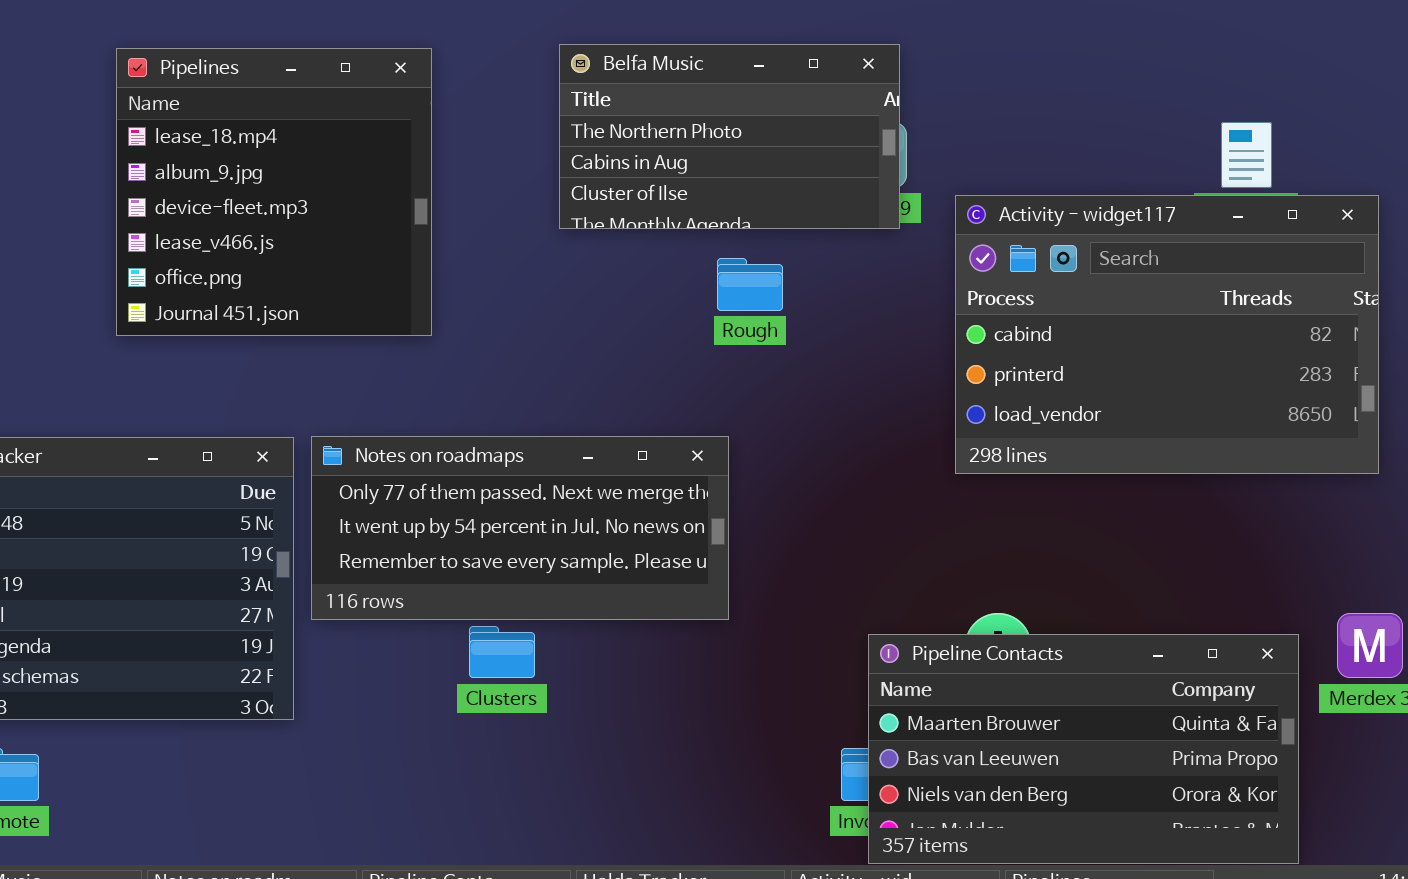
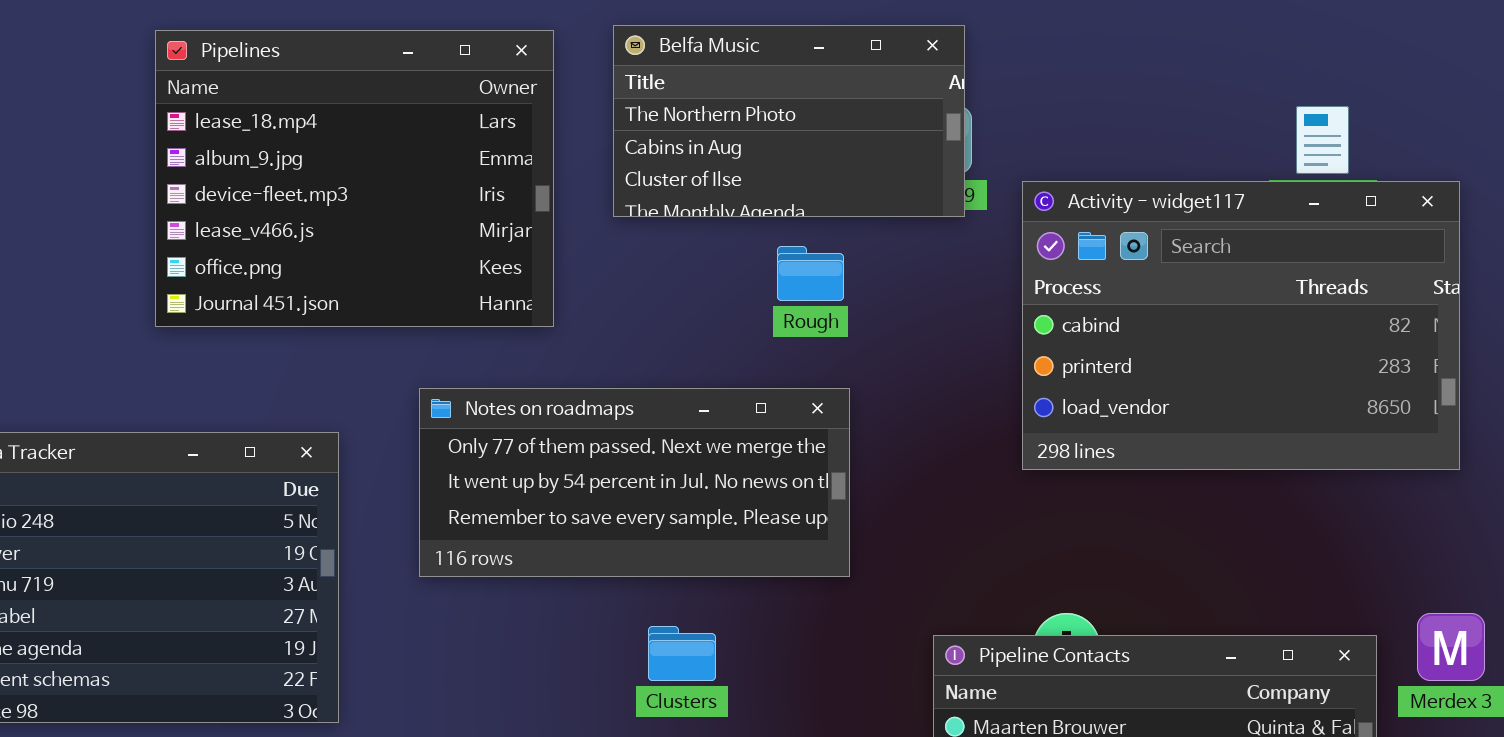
Pipelines: [116,48,432,336] -> [155,30,554,327], resized
Notes on roadmaps: [311,436,729,620] -> [419,388,850,577], moved
Clusters: [469,626,535,678] -> [648,626,716,681], moved

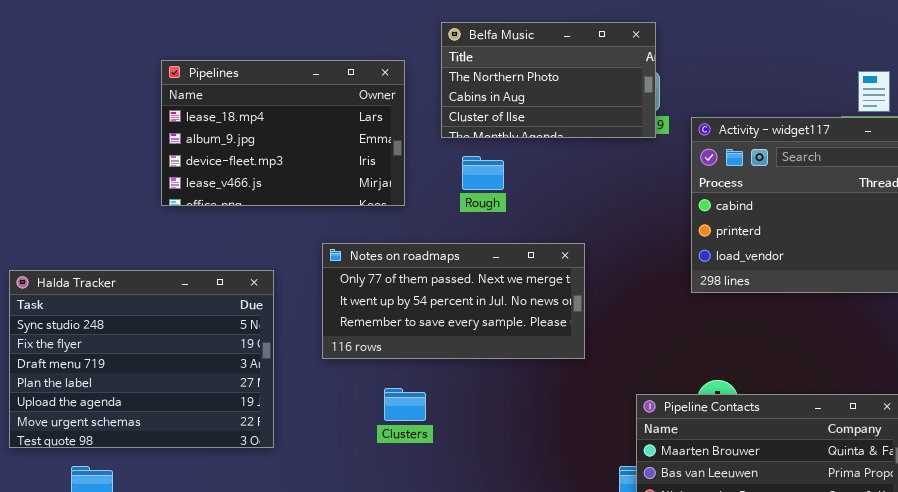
Pipelines: [155,30,554,327] -> [161,60,405,206], resized
Rough: [777,246,844,301] -> [462,156,504,190], moved
Clusters: [648,626,716,681] -> [384,388,426,421], moved

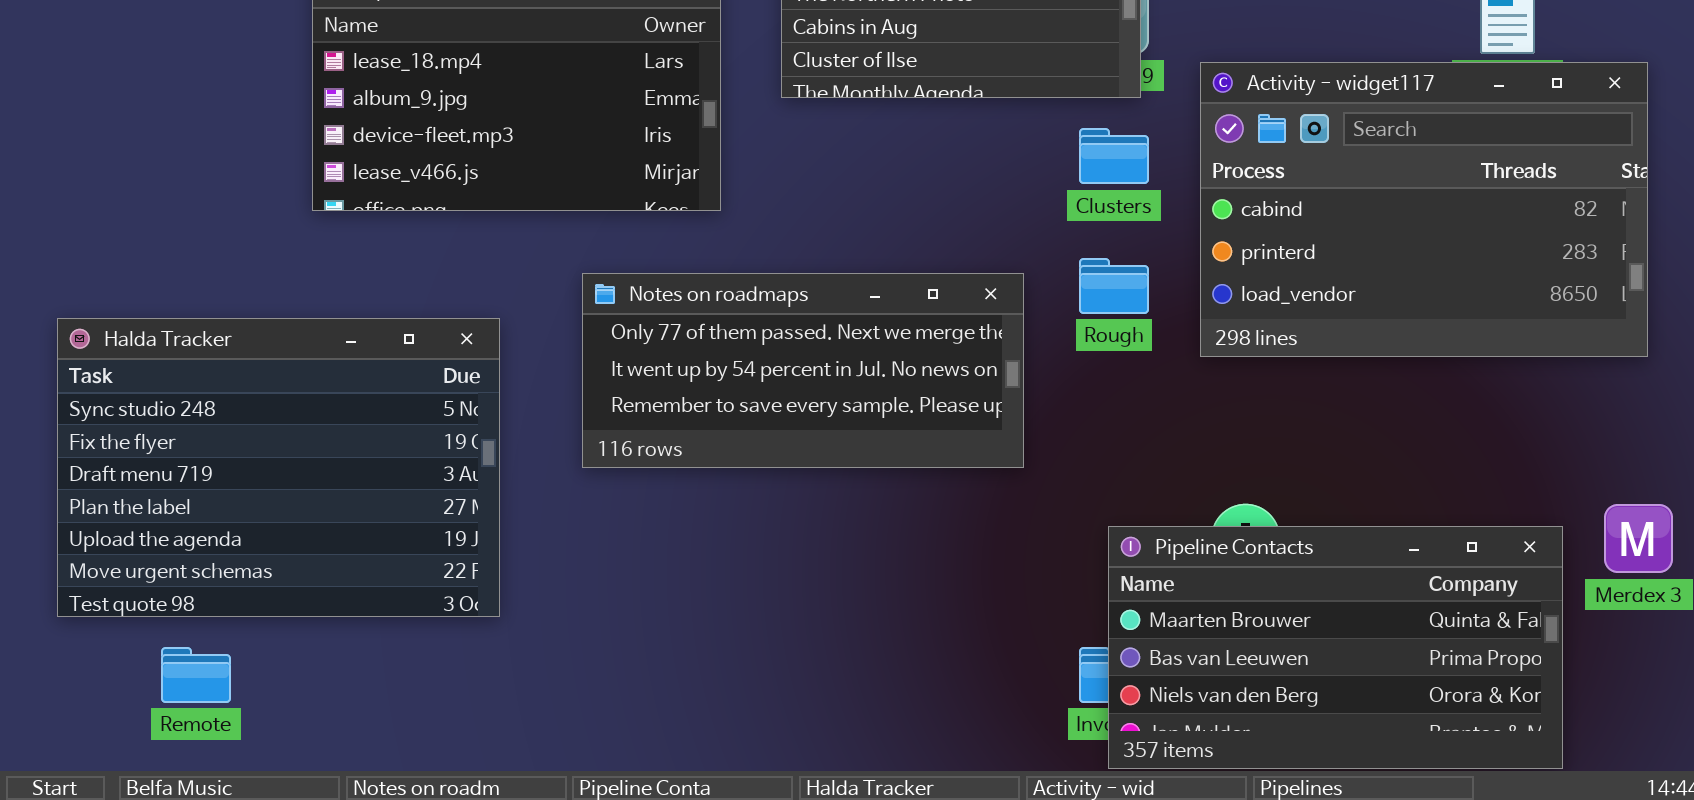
Rough: [462,156,504,190] -> [1079,258,1149,314], moved
Clusters: [384,388,426,421] -> [1079,128,1149,184], moved

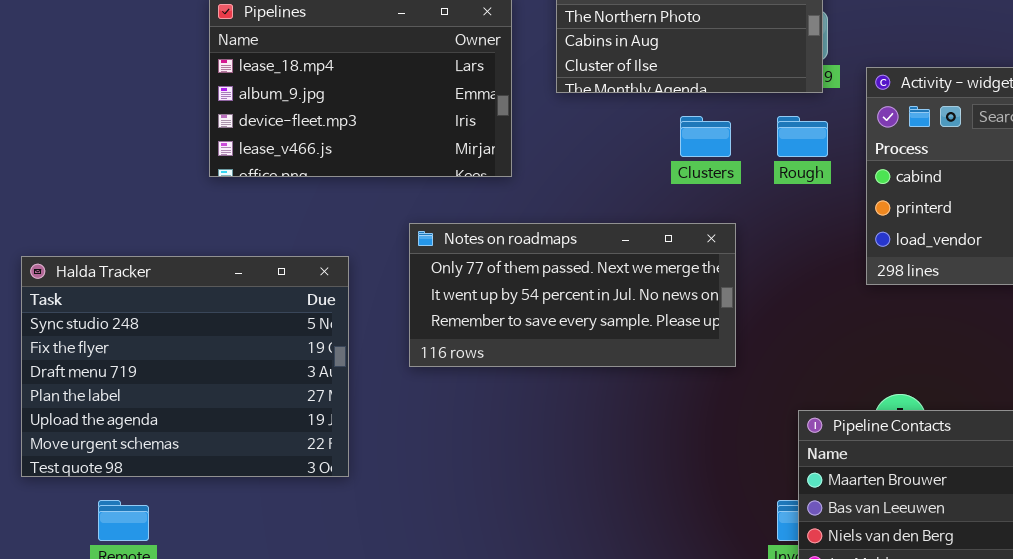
Clusters: [1079,128,1149,184] -> [680,116,731,157], moved
Rough: [1079,258,1149,314] -> [777,116,828,157], moved

